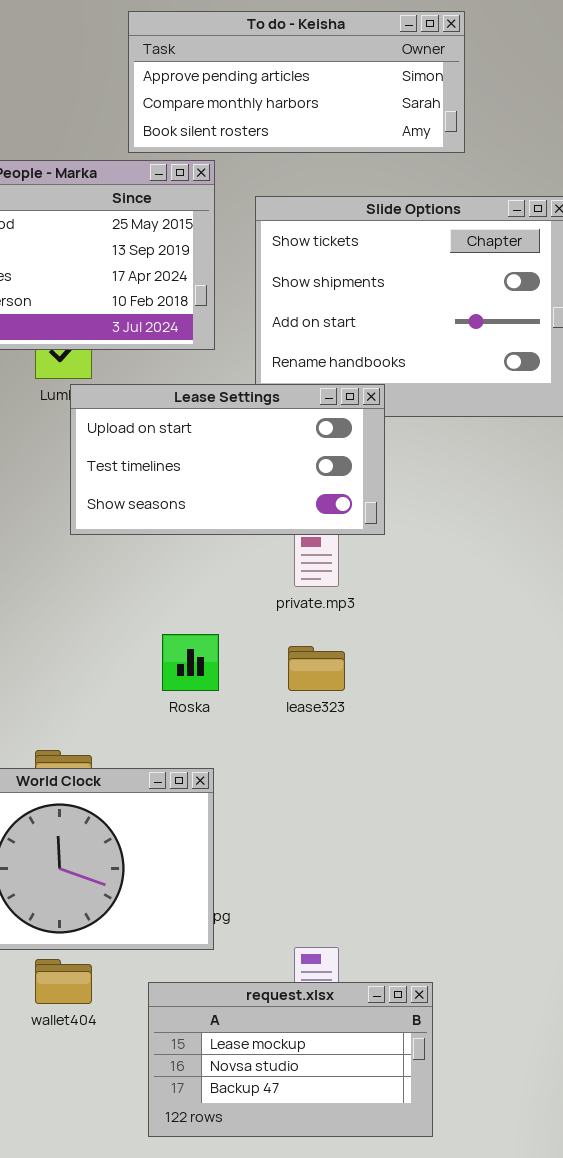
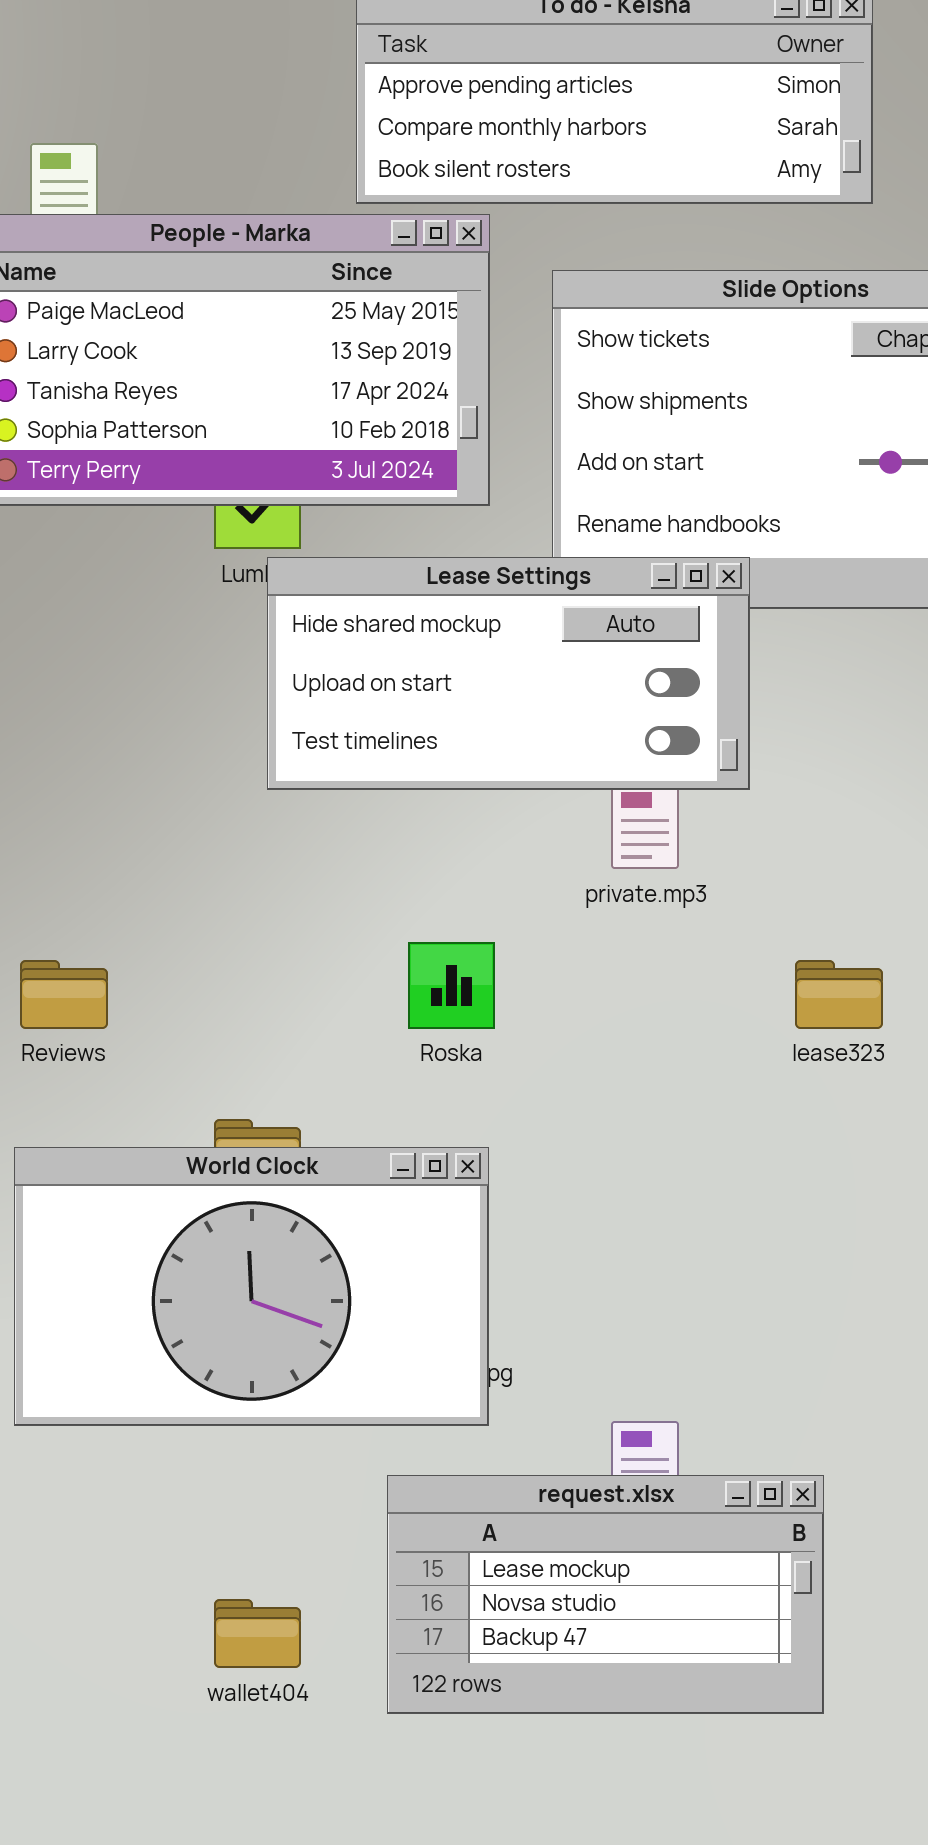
Lease Settings: [70,384,385,535] -> [267,557,750,790], scrolled up 1 row
lease323: [288,646,345,691] -> [795,960,883,1029], moved
wallet404: [35,959,92,1004] -> [214,1599,301,1668], moved

